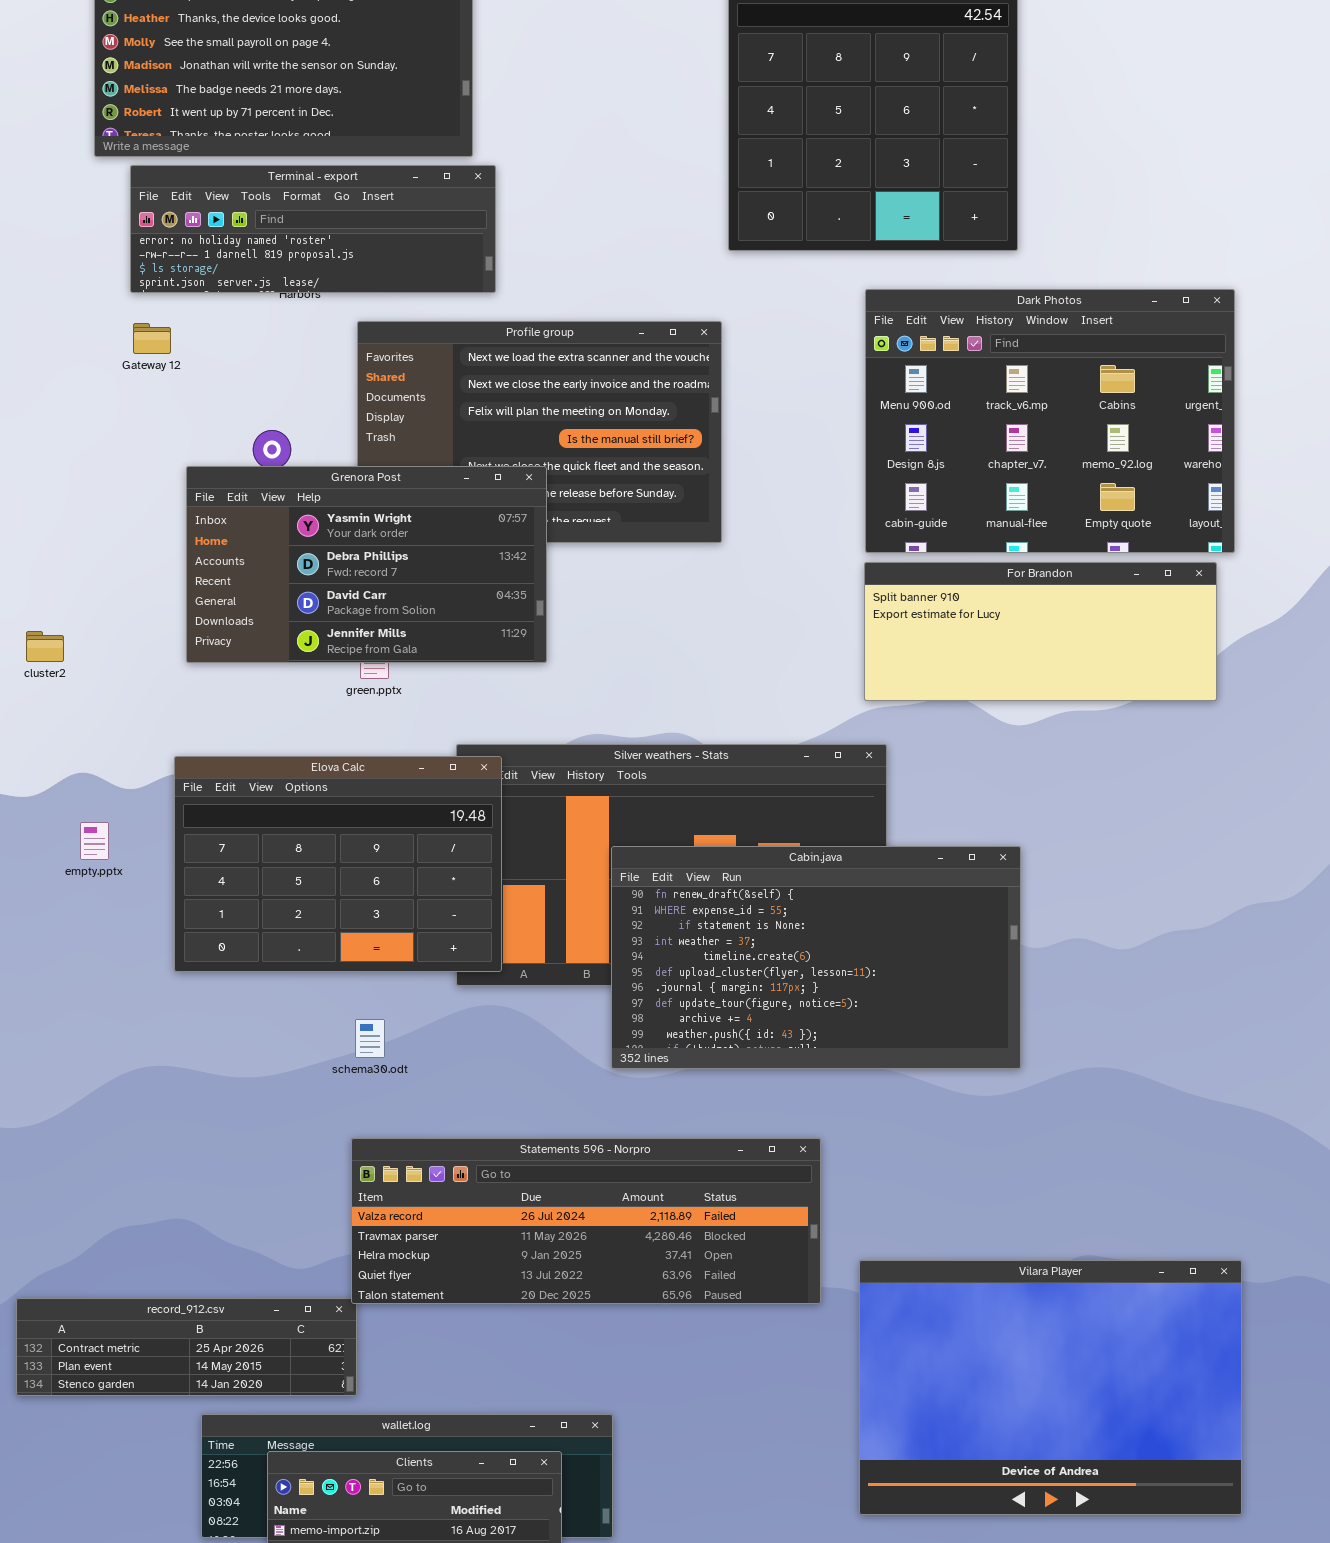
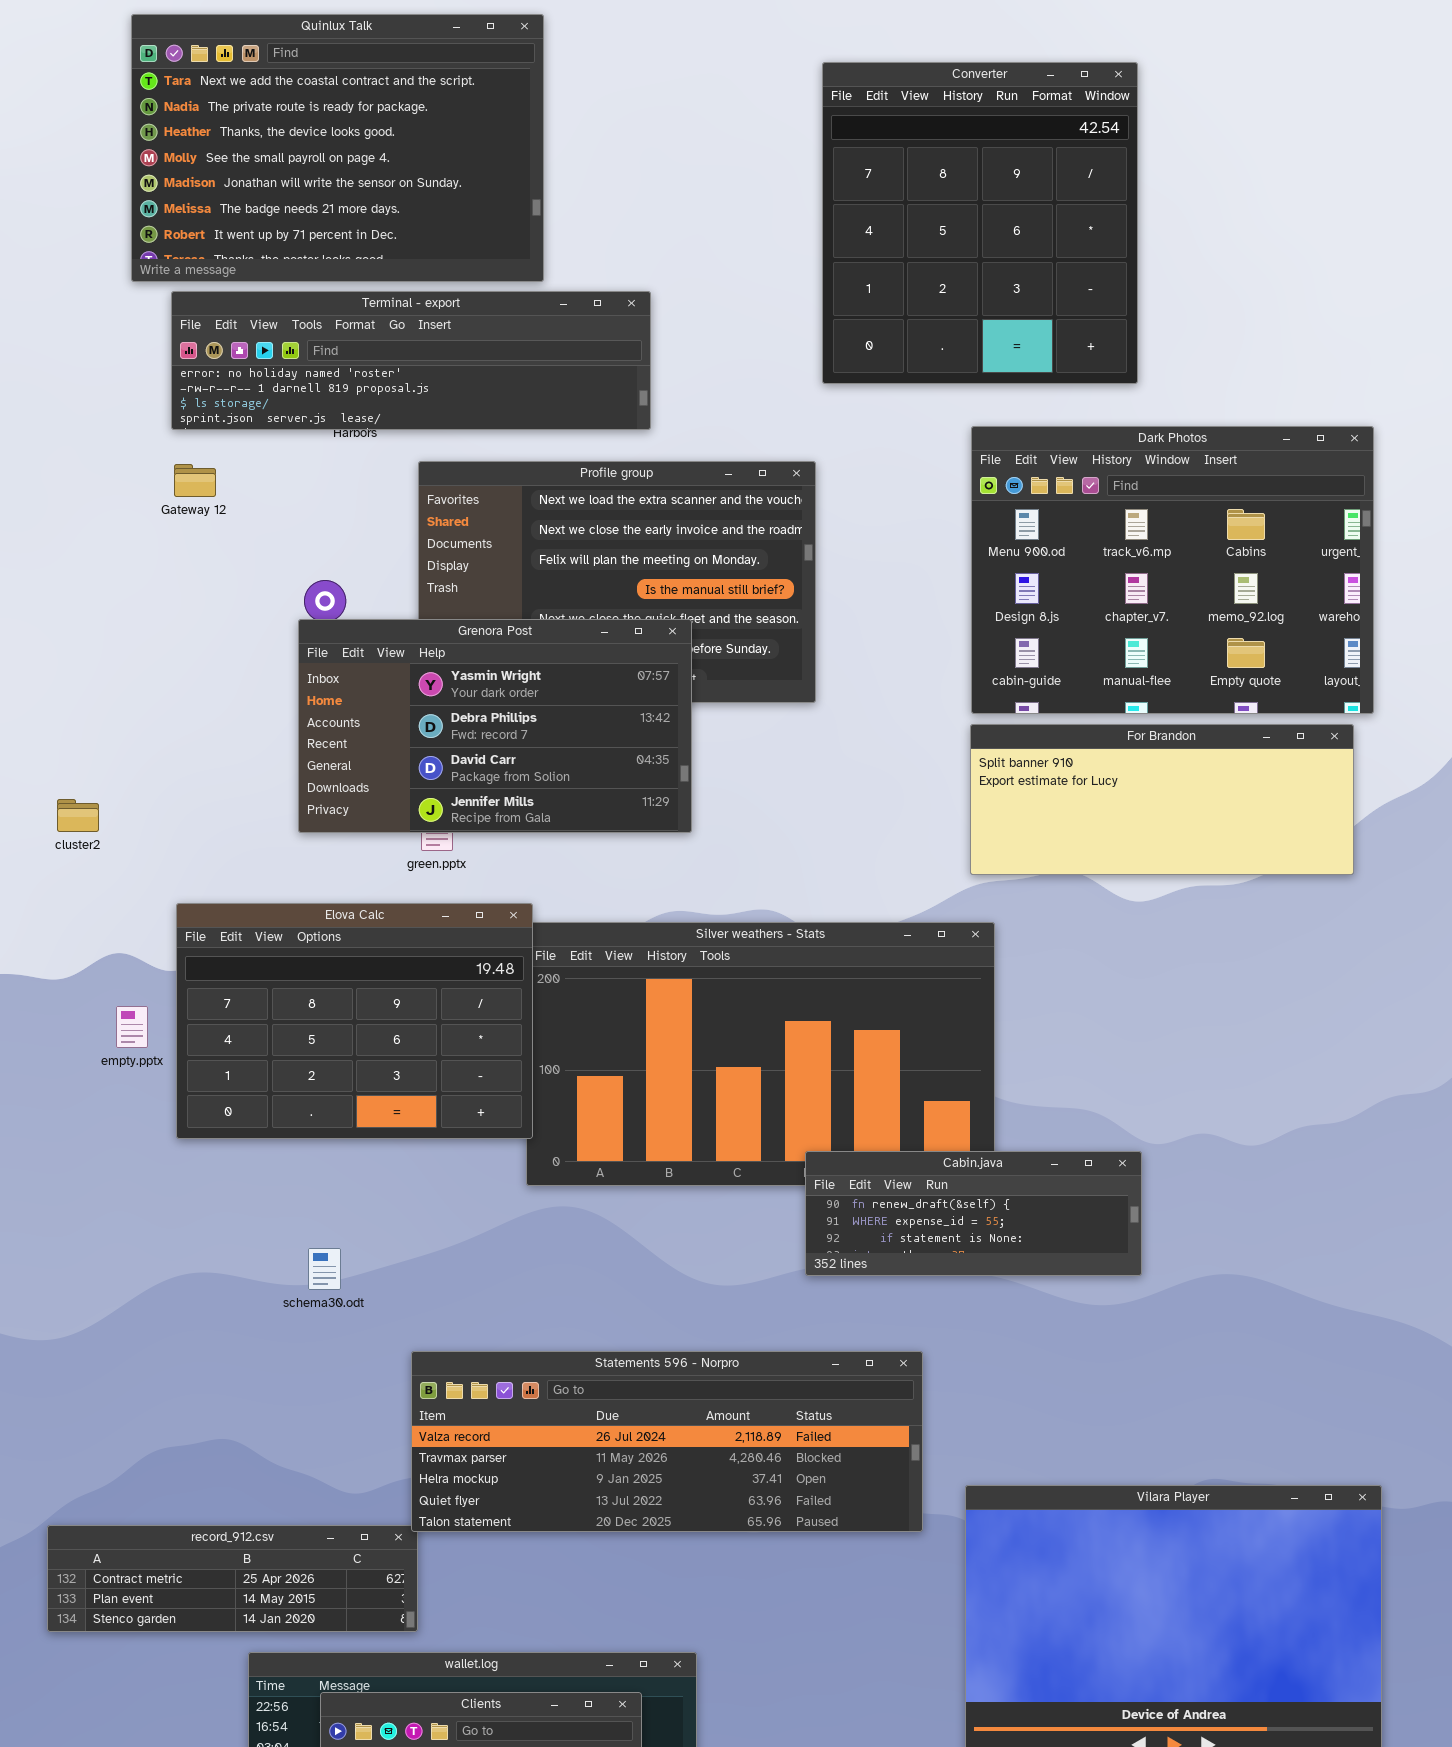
Terminal - export: [130,165,496,293] -> [171,291,651,430], resized
Grenora Post: [186,466,547,663] -> [298,619,692,833], moved
Elova Calc: [174,756,502,972] -> [176,903,533,1139], moved
Cabin.java: [611,846,1021,1069] -> [805,1151,1142,1276], resized
schema30.odt: [355,1019,385,1058] -> [308,1248,341,1290], moved

